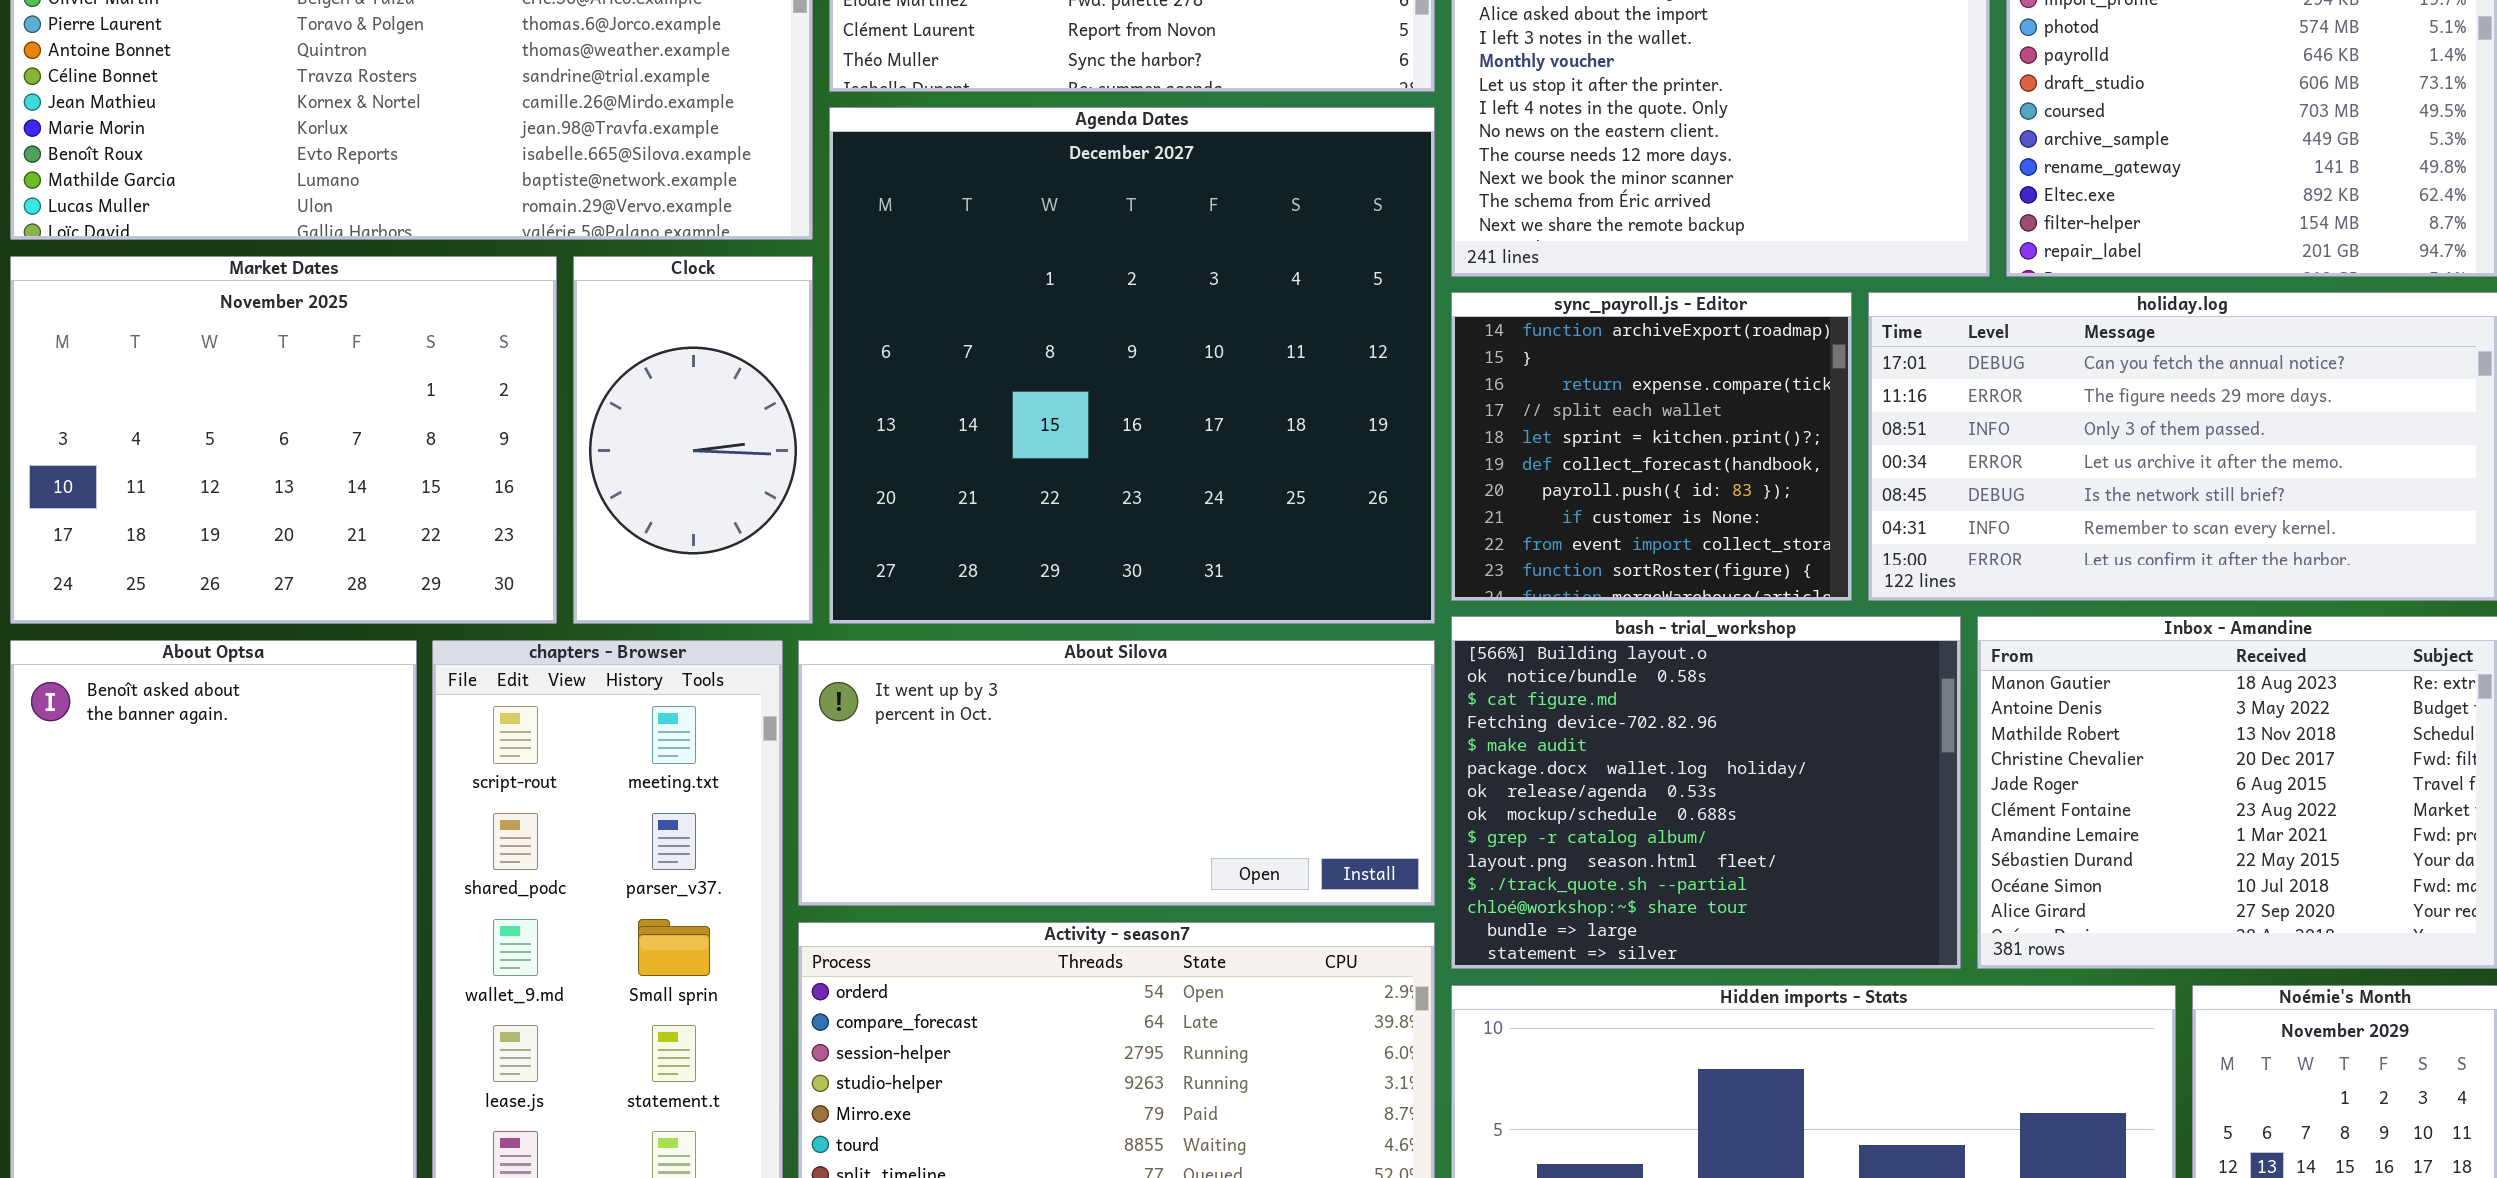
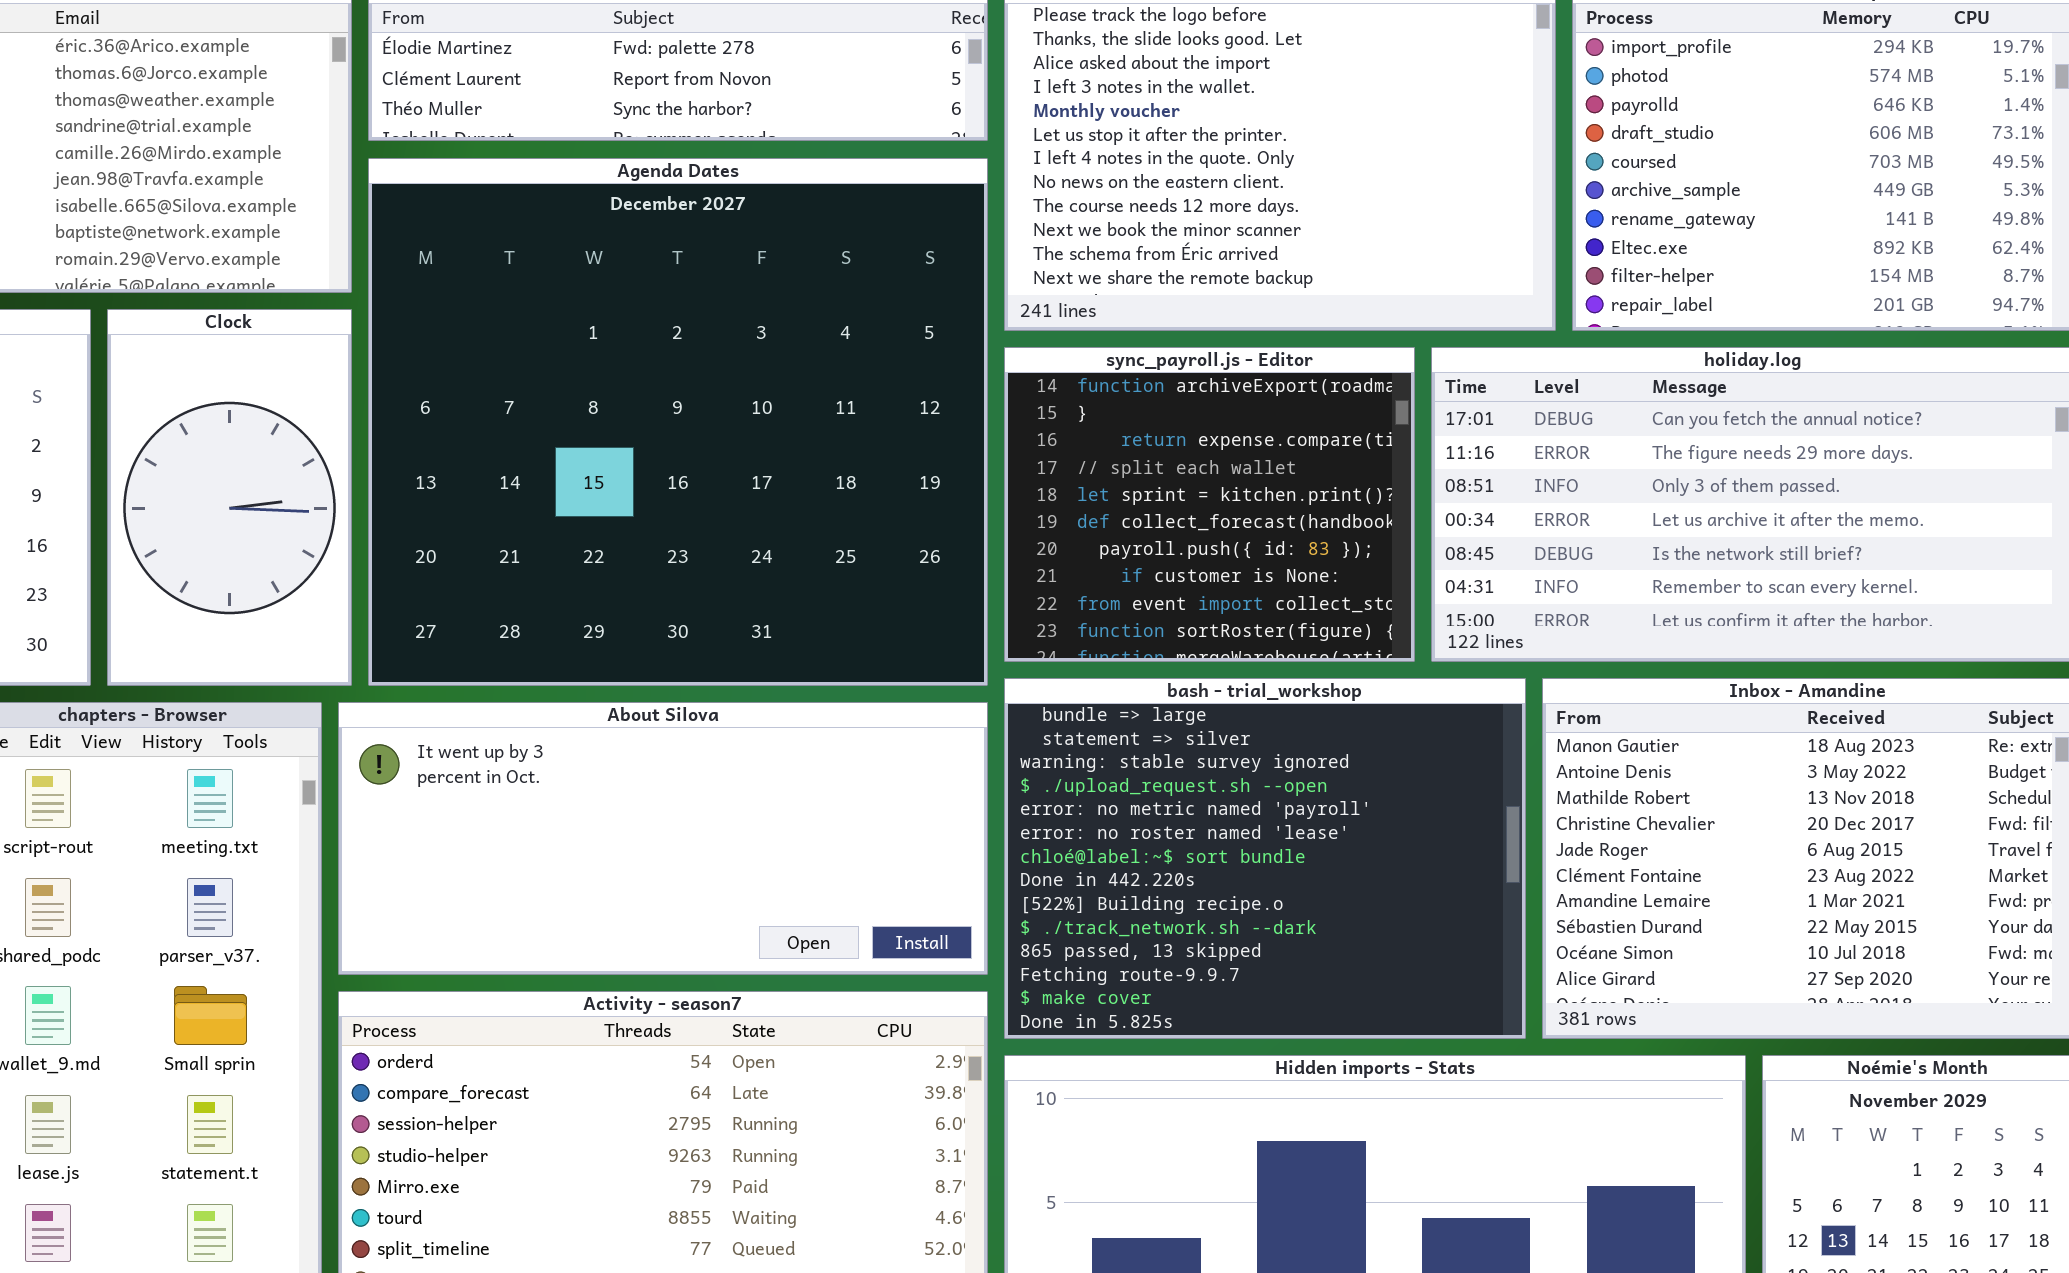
bash - trial_workshop: [1451,616,1961,969] -> [1004,678,1526,1039], scrolled down 12 rows

